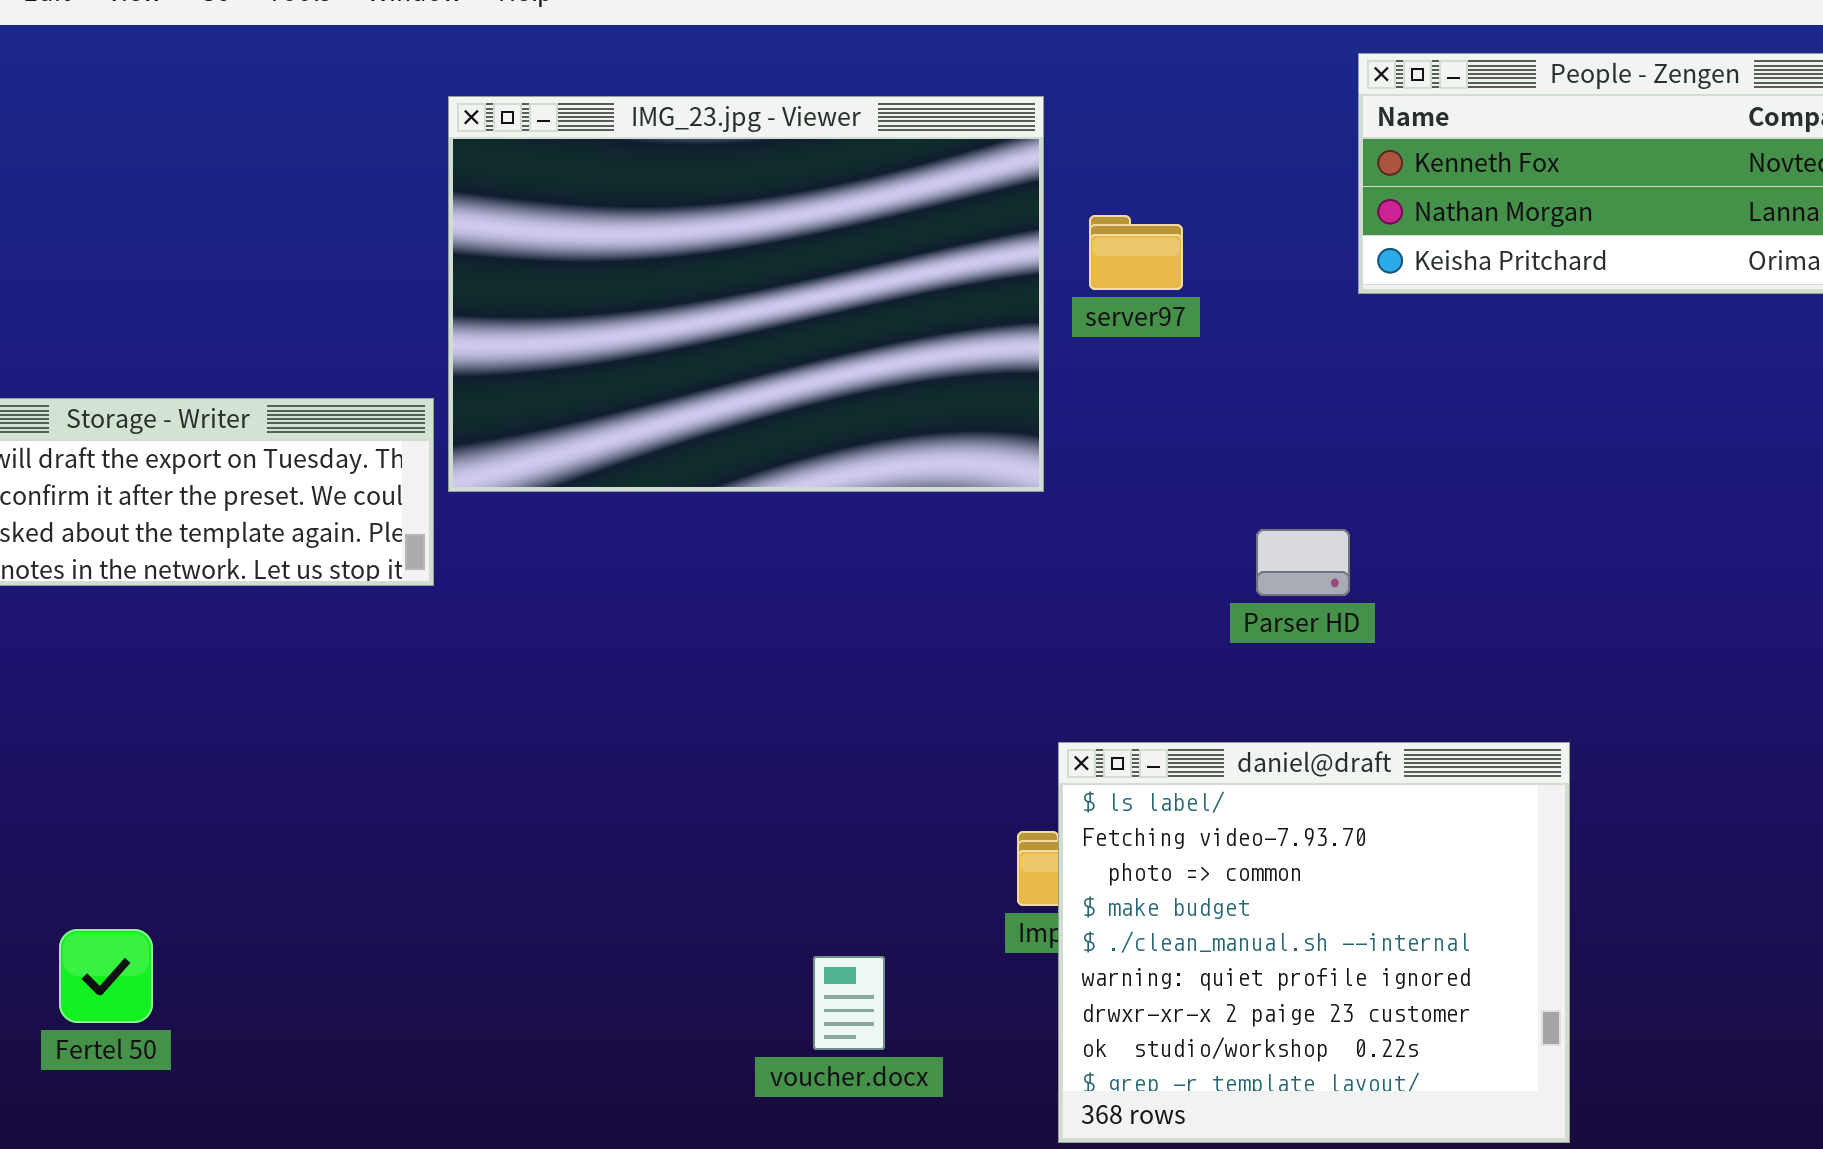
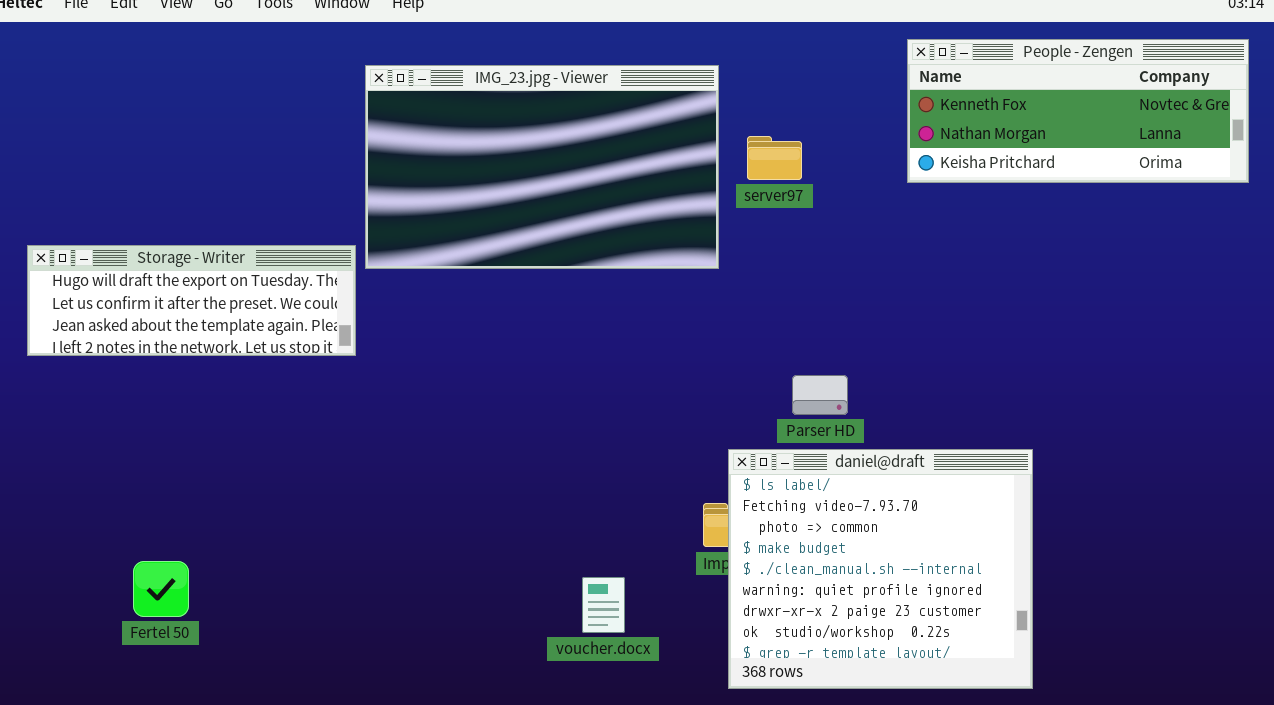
IMG_23.jpg - Viewer: [448,96,1044,492] -> [365,65,719,269], resized
Parser HD: [1256,529,1350,596] -> [792,375,848,415], moved

